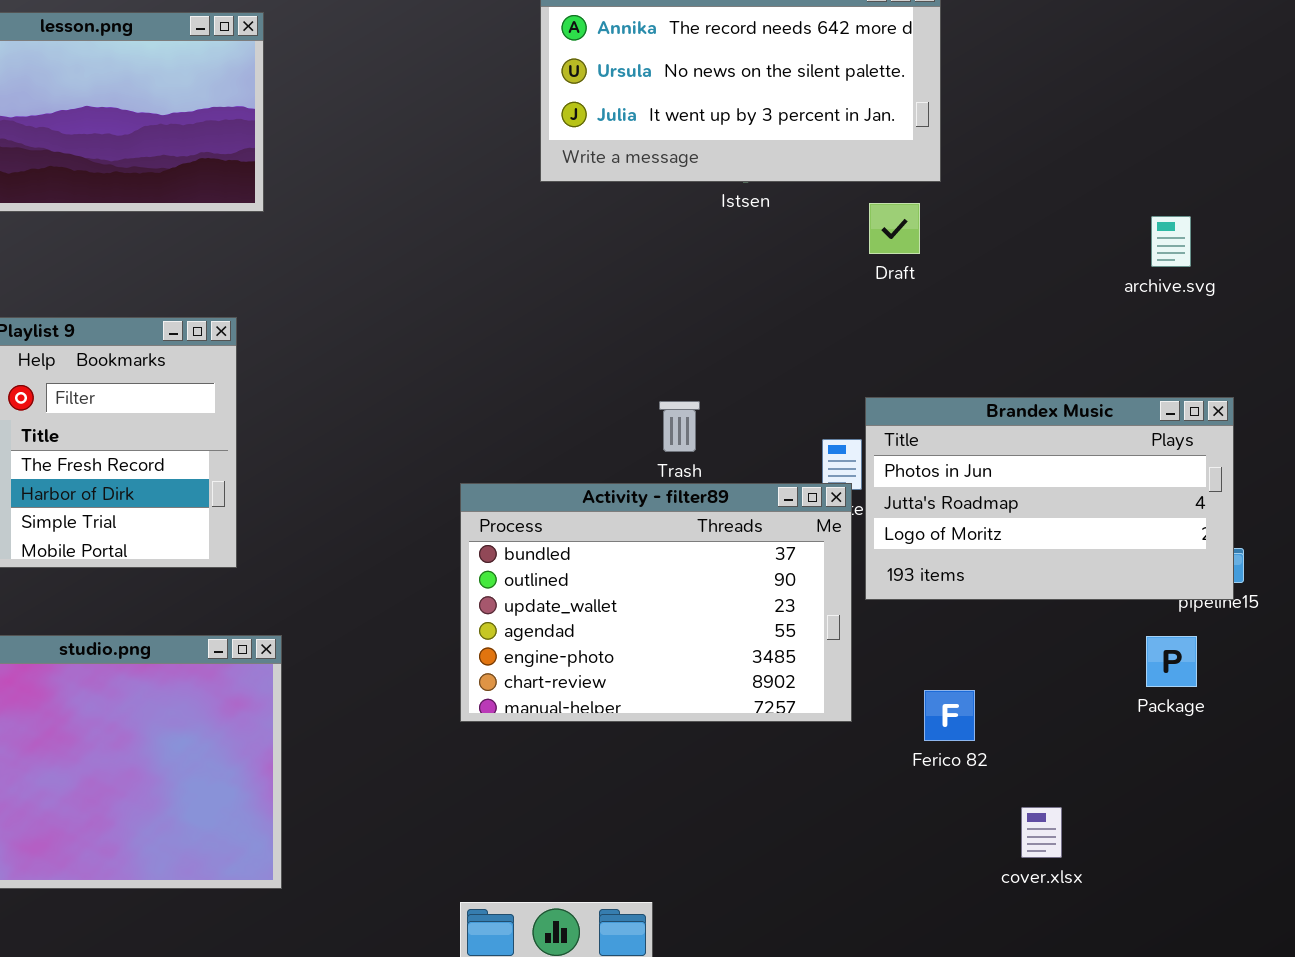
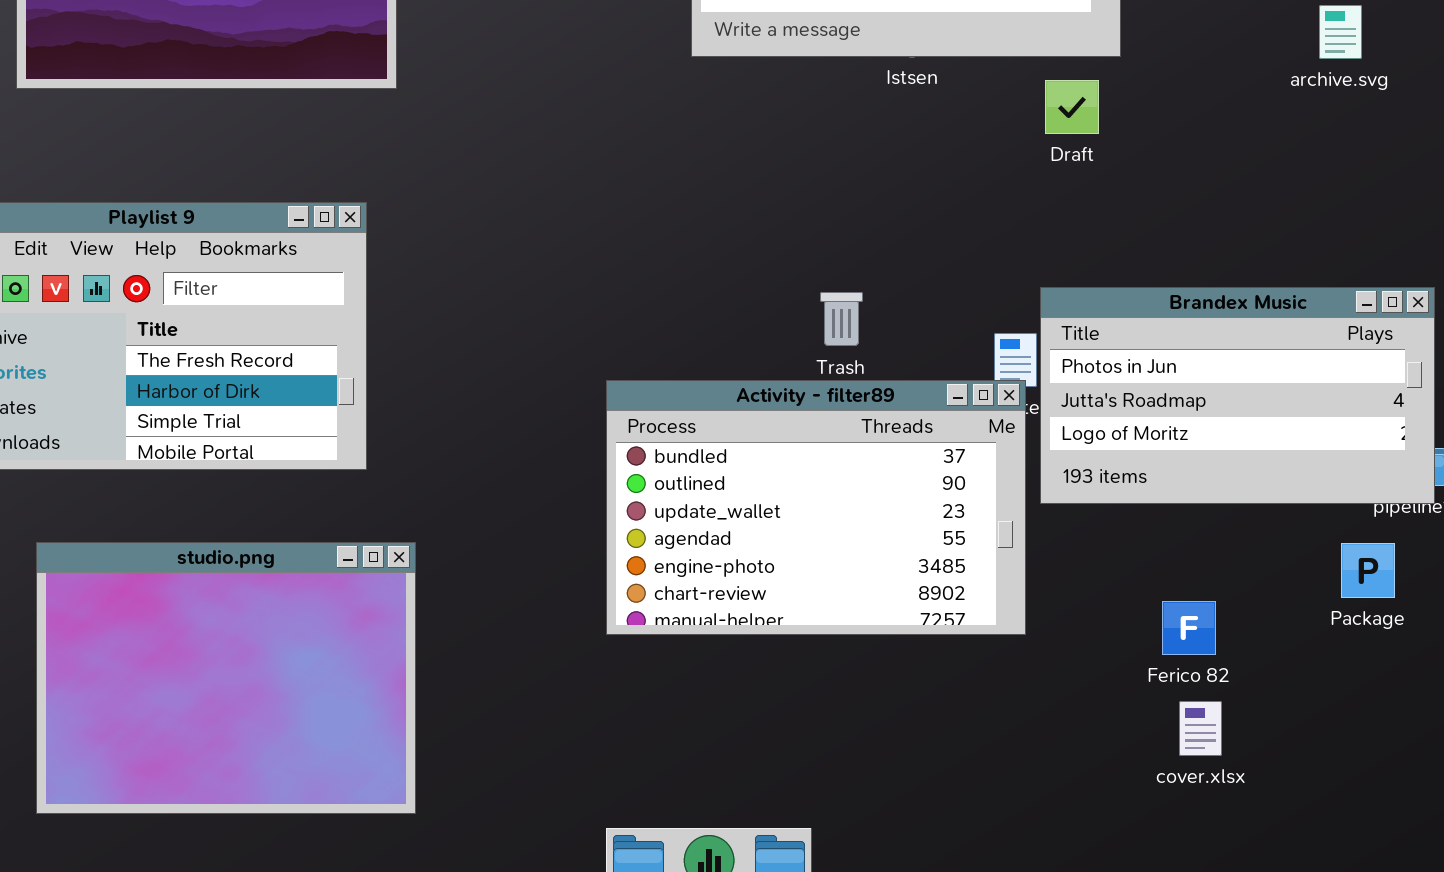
archive.svg: [1151,216,1191,267] -> [1319,5,1362,59], moved
Ferico 82: [924,690,975,741] -> [1162,601,1216,655], moved
cover.xlsx: [1021,807,1062,858] -> [1179,701,1222,756], moved

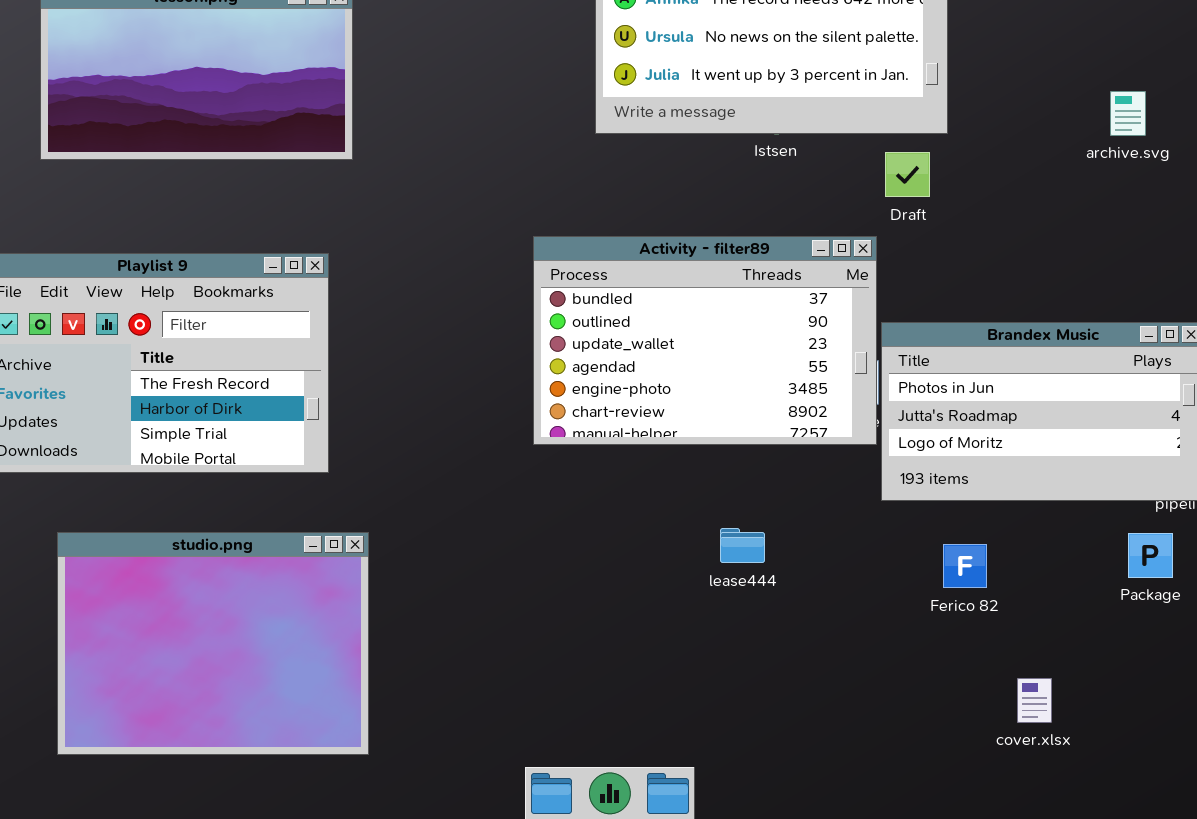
Activity - filter89: [606,380,1026,635] -> [533,236,877,445], moved
Ferico 82: [1162,601,1216,655] -> [943,544,987,588], moved
cover.xlsx: [1179,701,1222,756] -> [1017,678,1052,723], moved

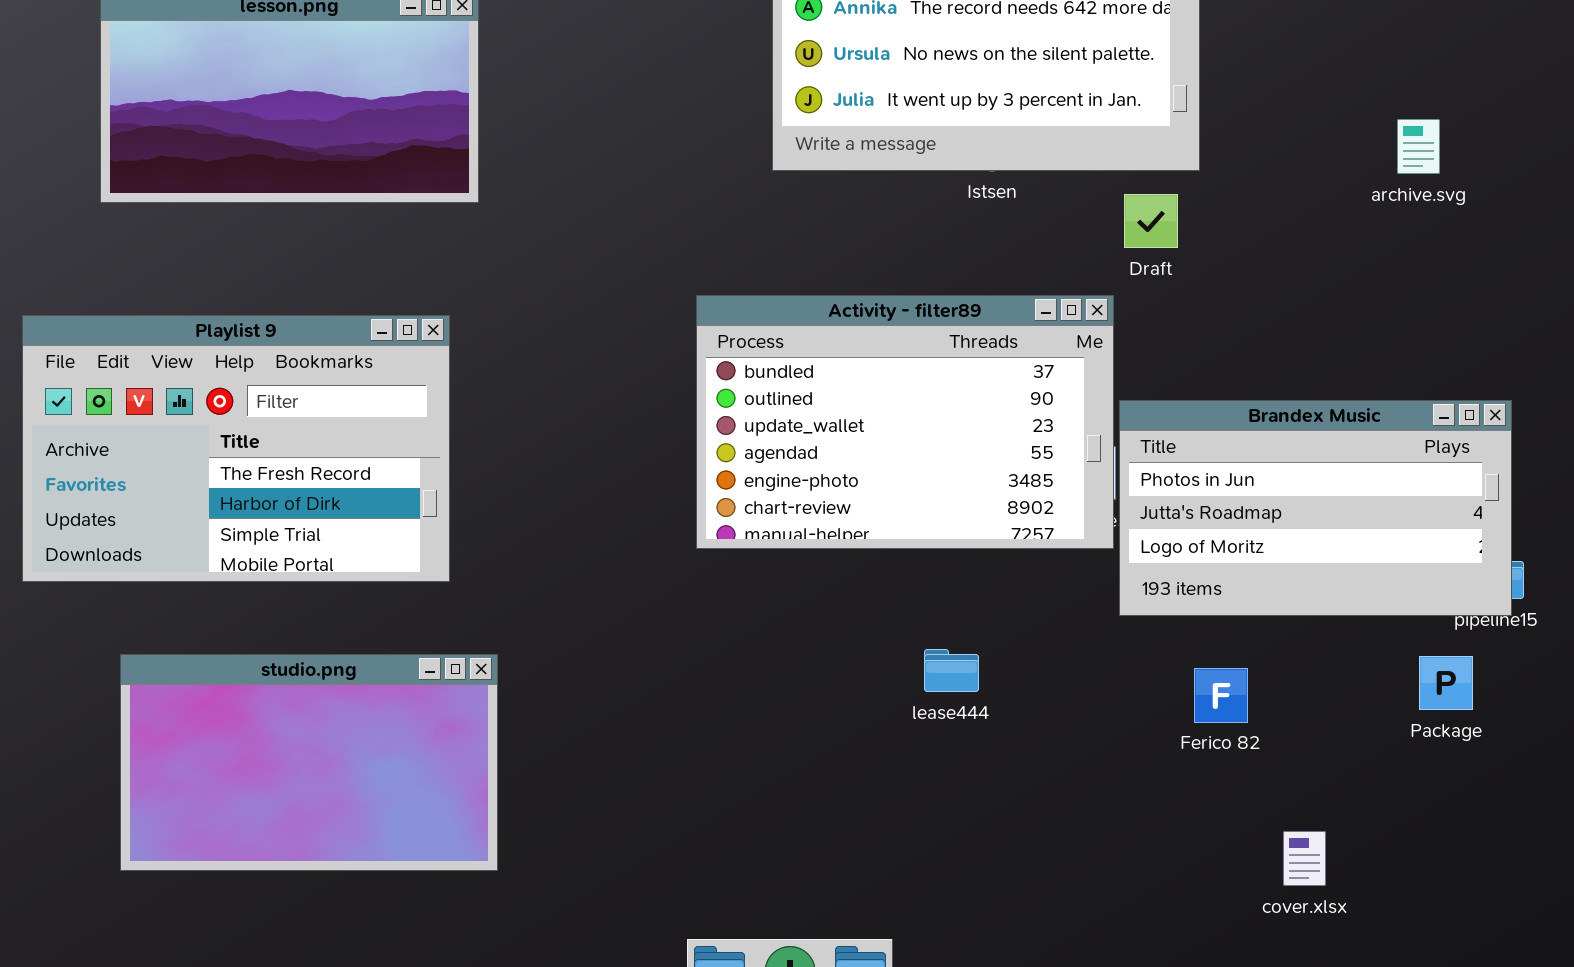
studio.png: [57,532,369,755] -> [120,654,498,871], resized

